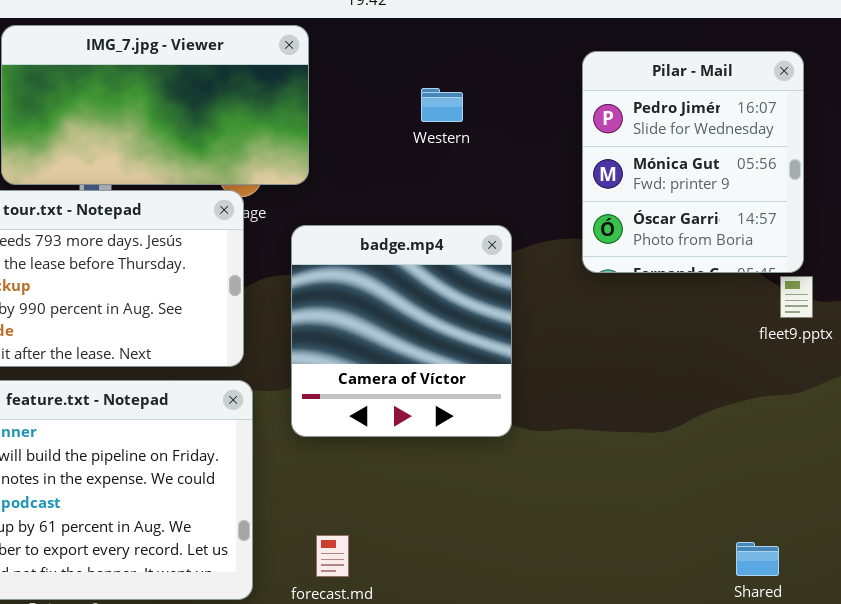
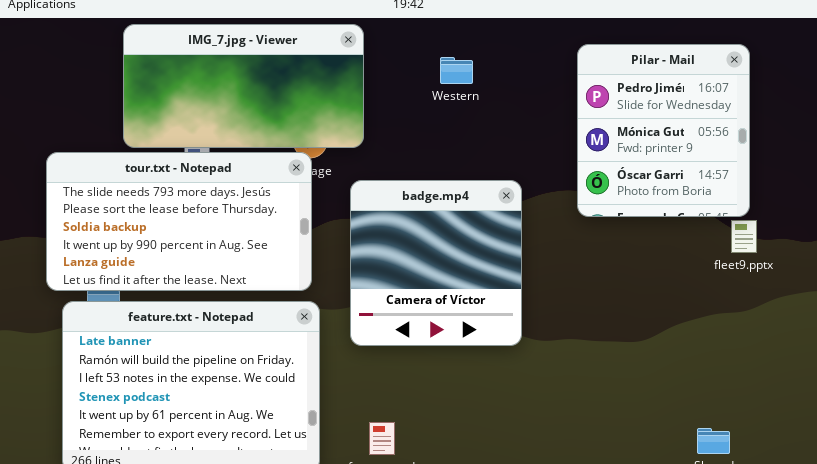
Western: [421,88,463,122] -> [440,57,473,84], moved

